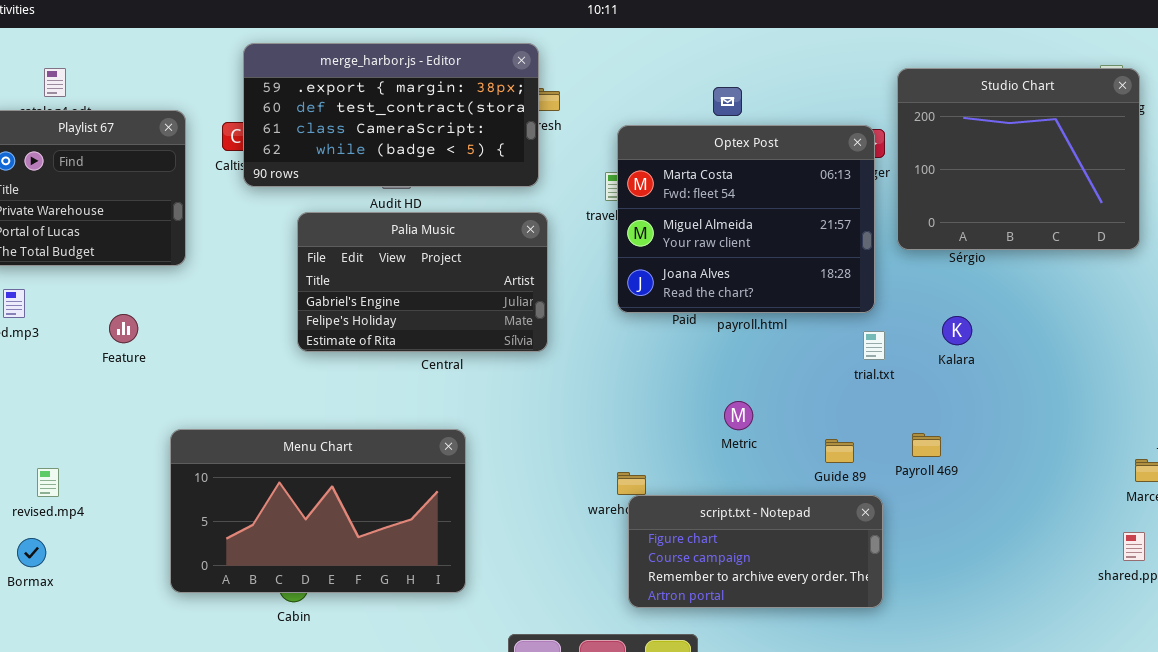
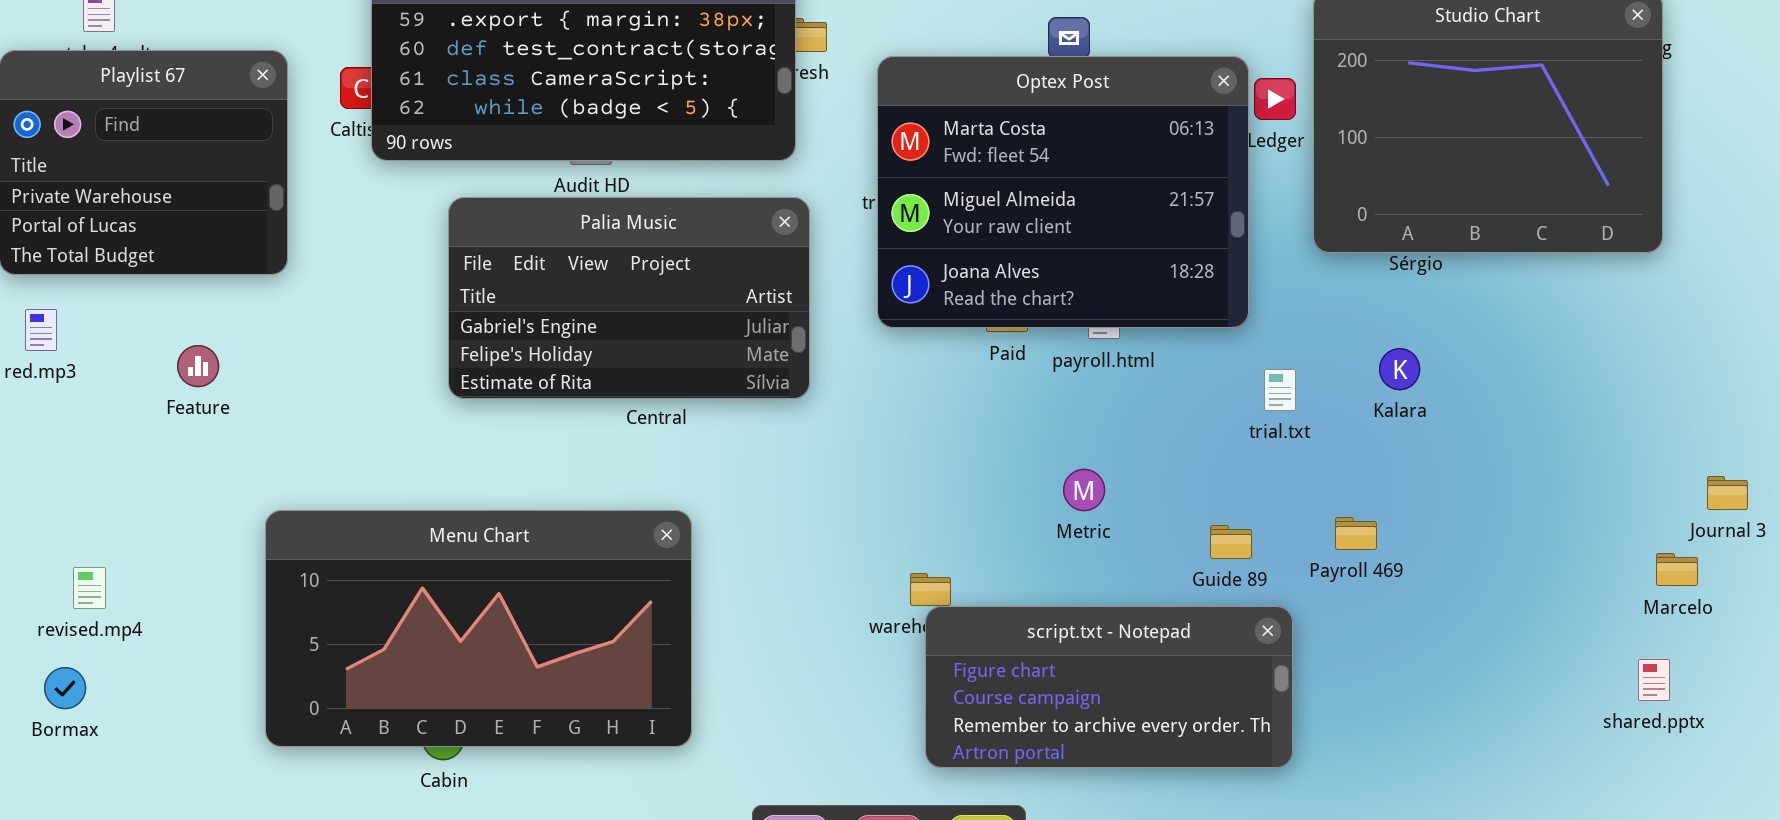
Optex Post: [617,125,875,313] -> [877,56,1249,328], moved

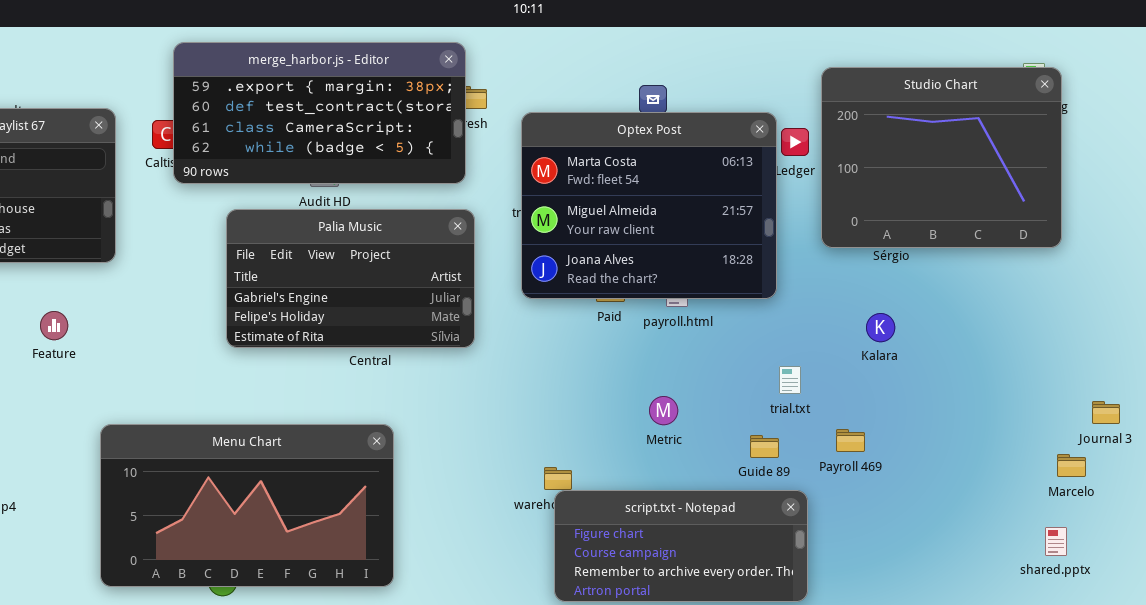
trial.txt: [1264,369,1296,411] -> [779,366,801,394], moved

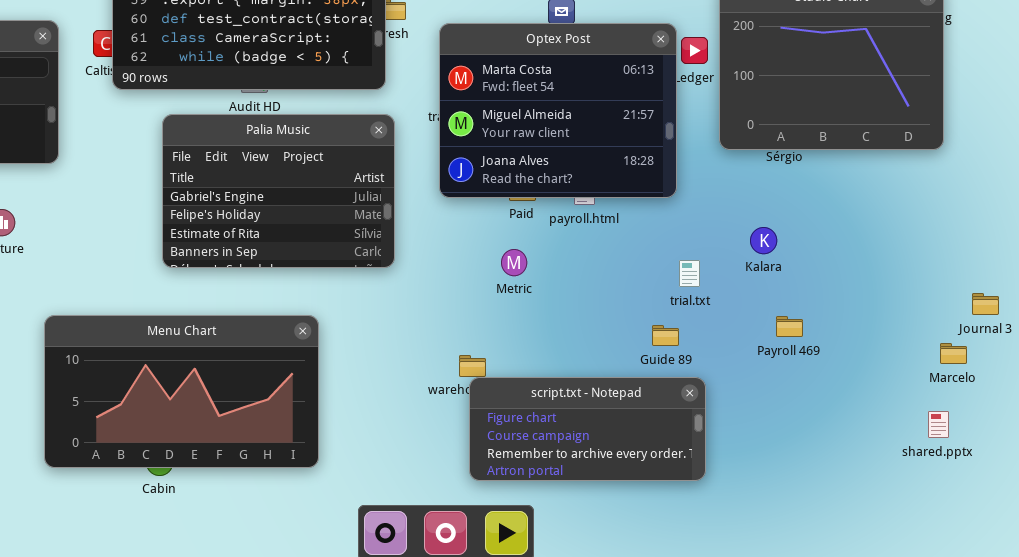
Palia Music: [226,209,475,348] -> [162,114,395,268], resized
Kalara: [866,313,895,342] -> [750,227,777,254], moved
Metric: [649,396,678,425] -> [501,249,527,276], moved
Payroll 469: [836,429,865,452] -> [776,316,803,337], moved

